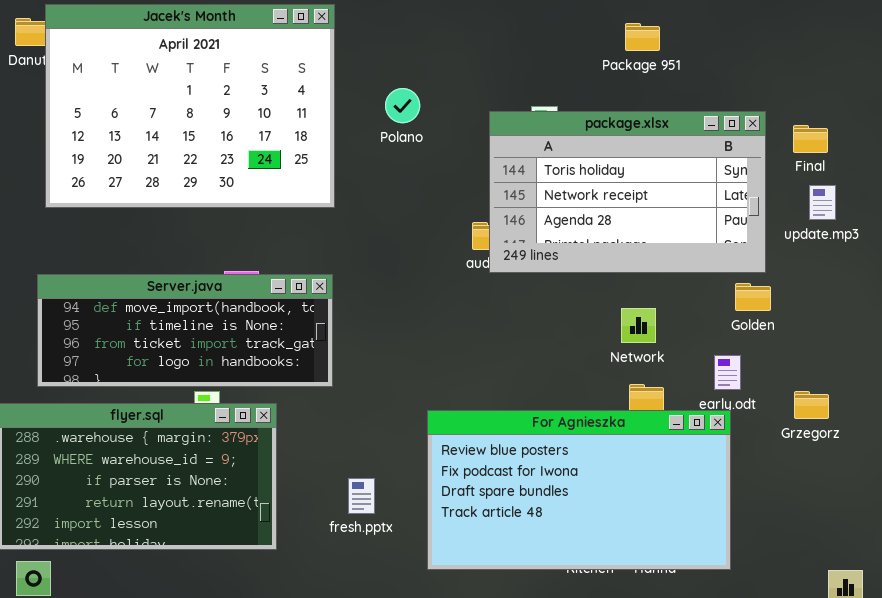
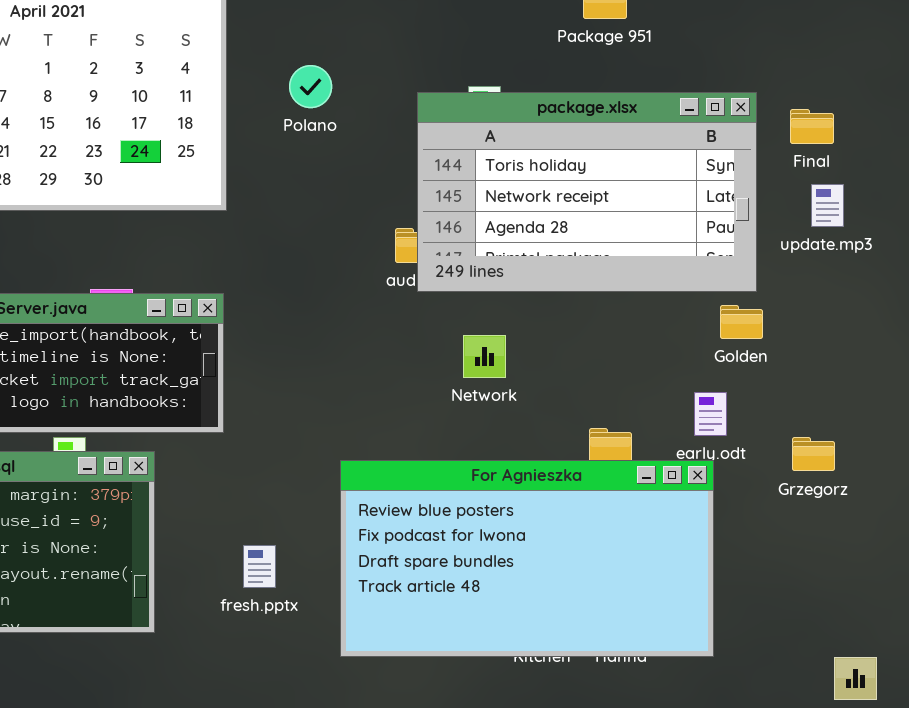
Network: [621,308,656,343] -> [463,335,506,378], moved

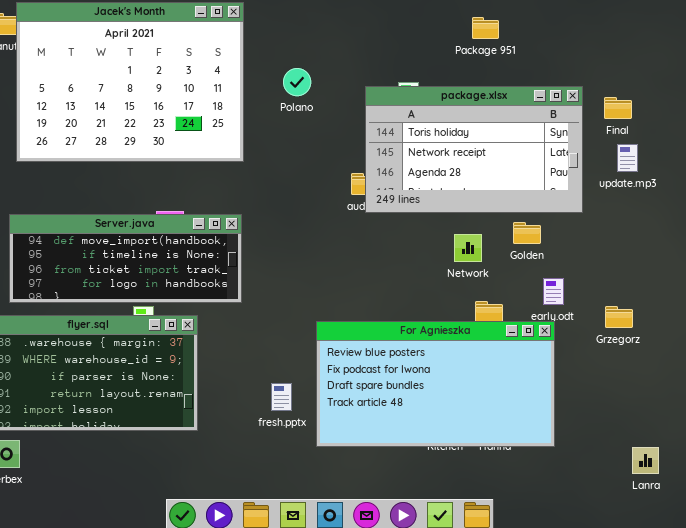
Golden: [720,305,763,339] -> [513,222,541,244], moved
Network: [463,335,506,378] -> [454,234,482,262], moved
fresh.pptx: [243,545,276,588] -> [271,383,292,411], moved

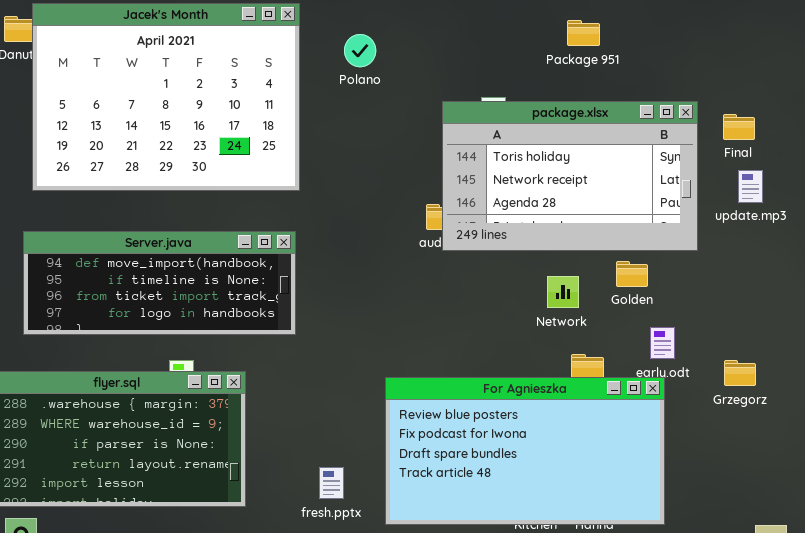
Polano: [283,68,311,96] -> [344,34,376,67], moved
Server.java: [9,214,242,303] -> [23,231,296,335], moved
fresh.pptx: [271,383,292,411] -> [319,467,344,499], moved

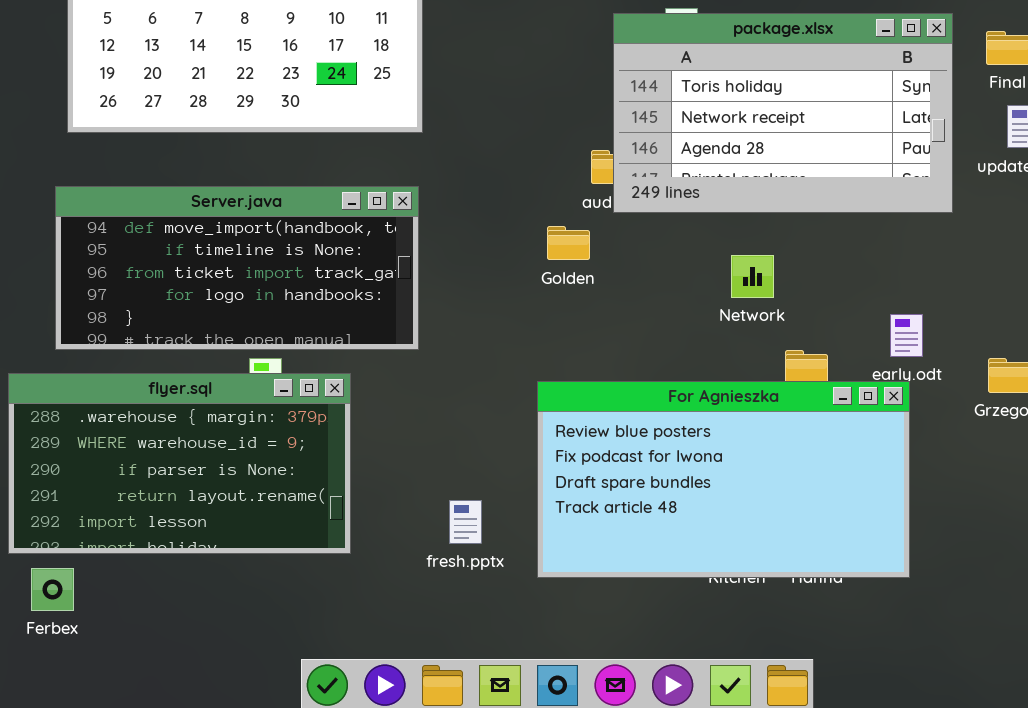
Server.java: [23,231,296,335] -> [55,186,419,350], resized
Golden: [616,261,648,287] -> [547,226,590,260], moved
Network: [547,276,579,308] -> [731,255,774,298], moved

